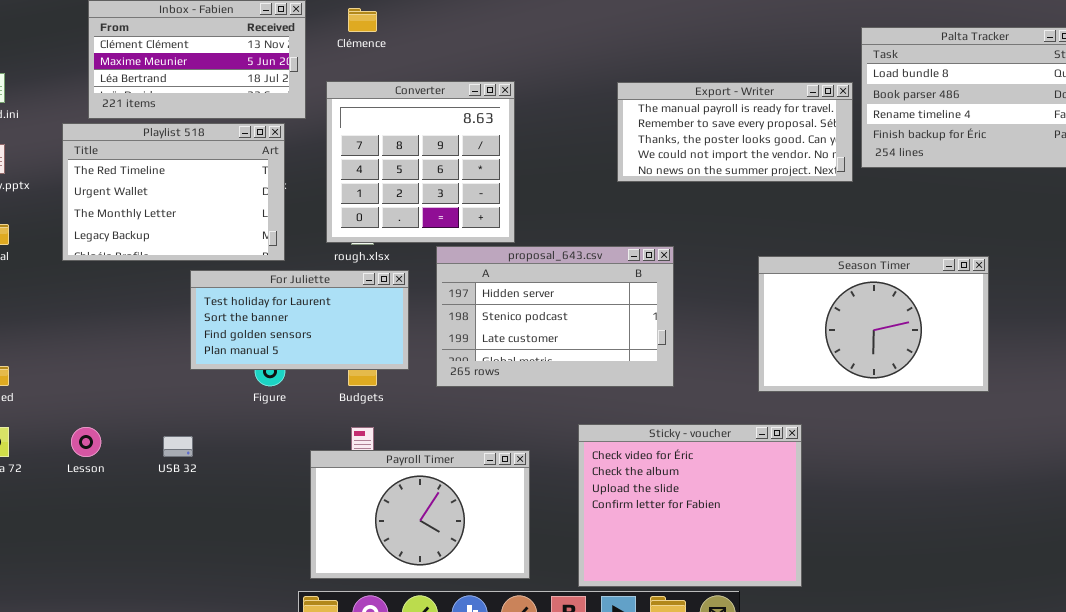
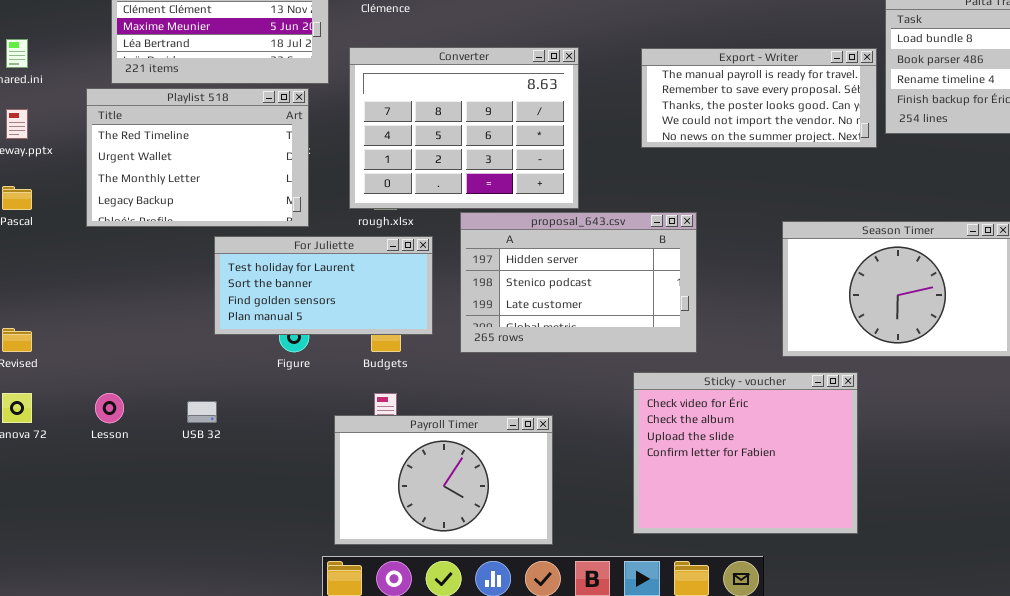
Converter: [326,81,515,243] -> [349,47,579,209], resized
Sticky - voucher: [578,424,802,587] -> [633,372,858,534], moved

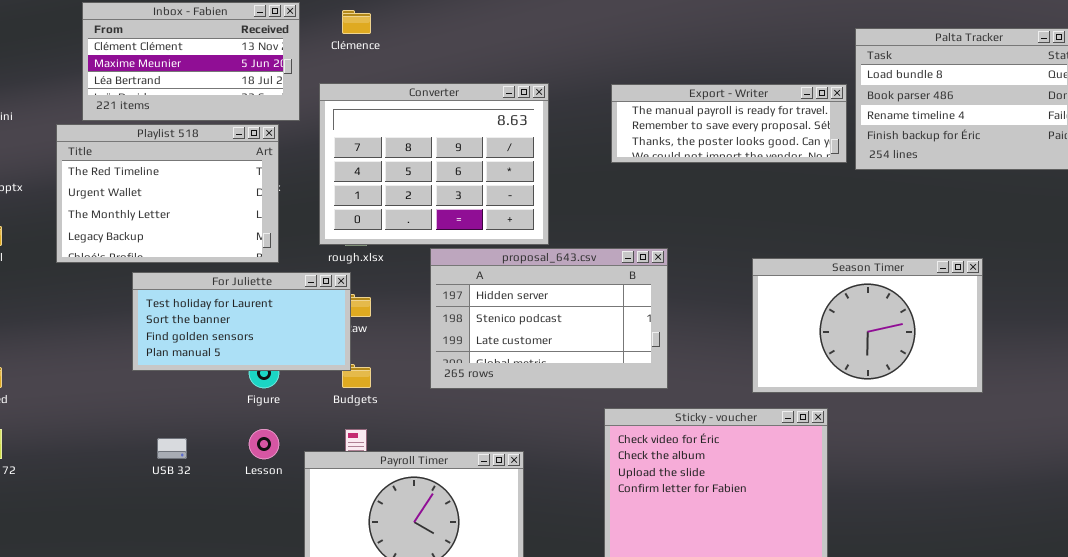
Export - Writer: [641,48,877,148] -> [611,84,847,163], resized
For Juliette: [214,236,433,335] -> [132,272,351,371], moved
Lesson: [95,393,124,423] -> [249,429,279,459], moved

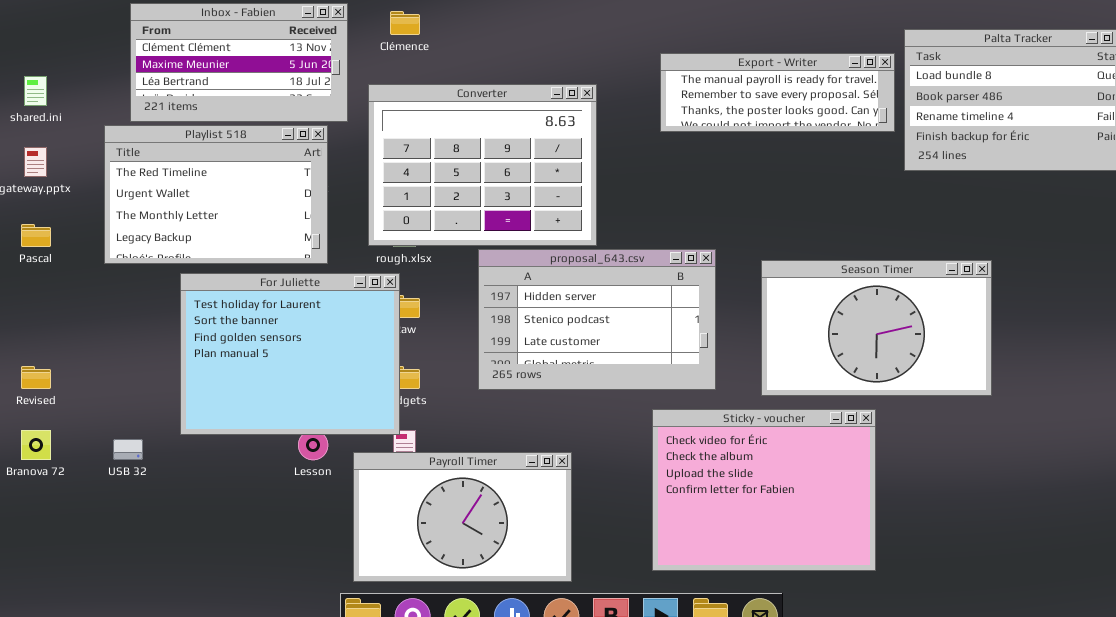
Export - Writer: [611,84,847,163] -> [660,53,895,132], moved
Season Timer: [752,258,983,393] -> [761,260,992,396], moved
For Juliette: [132,272,351,371] -> [180,273,400,435], resized
USB 32: [157,438,187,459] -> [113,439,143,460], moved

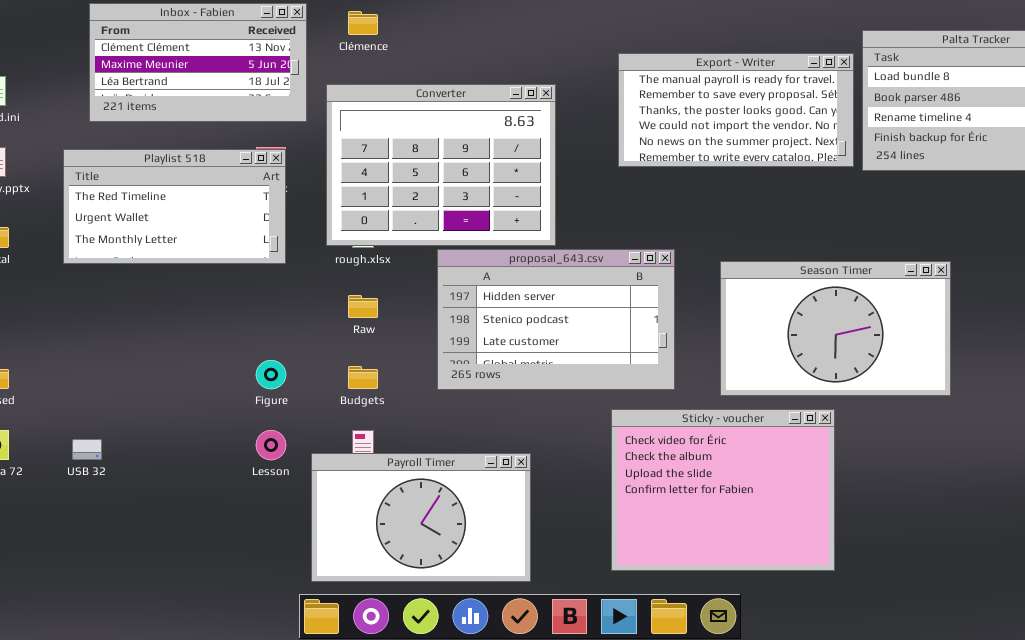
Export - Writer: [660,53,895,132] -> [618,53,854,167], resized
Playlist 518: [104,125,328,264] -> [63,149,286,264], resized
For Juliette: [180,273,400,435] -> none, closed

